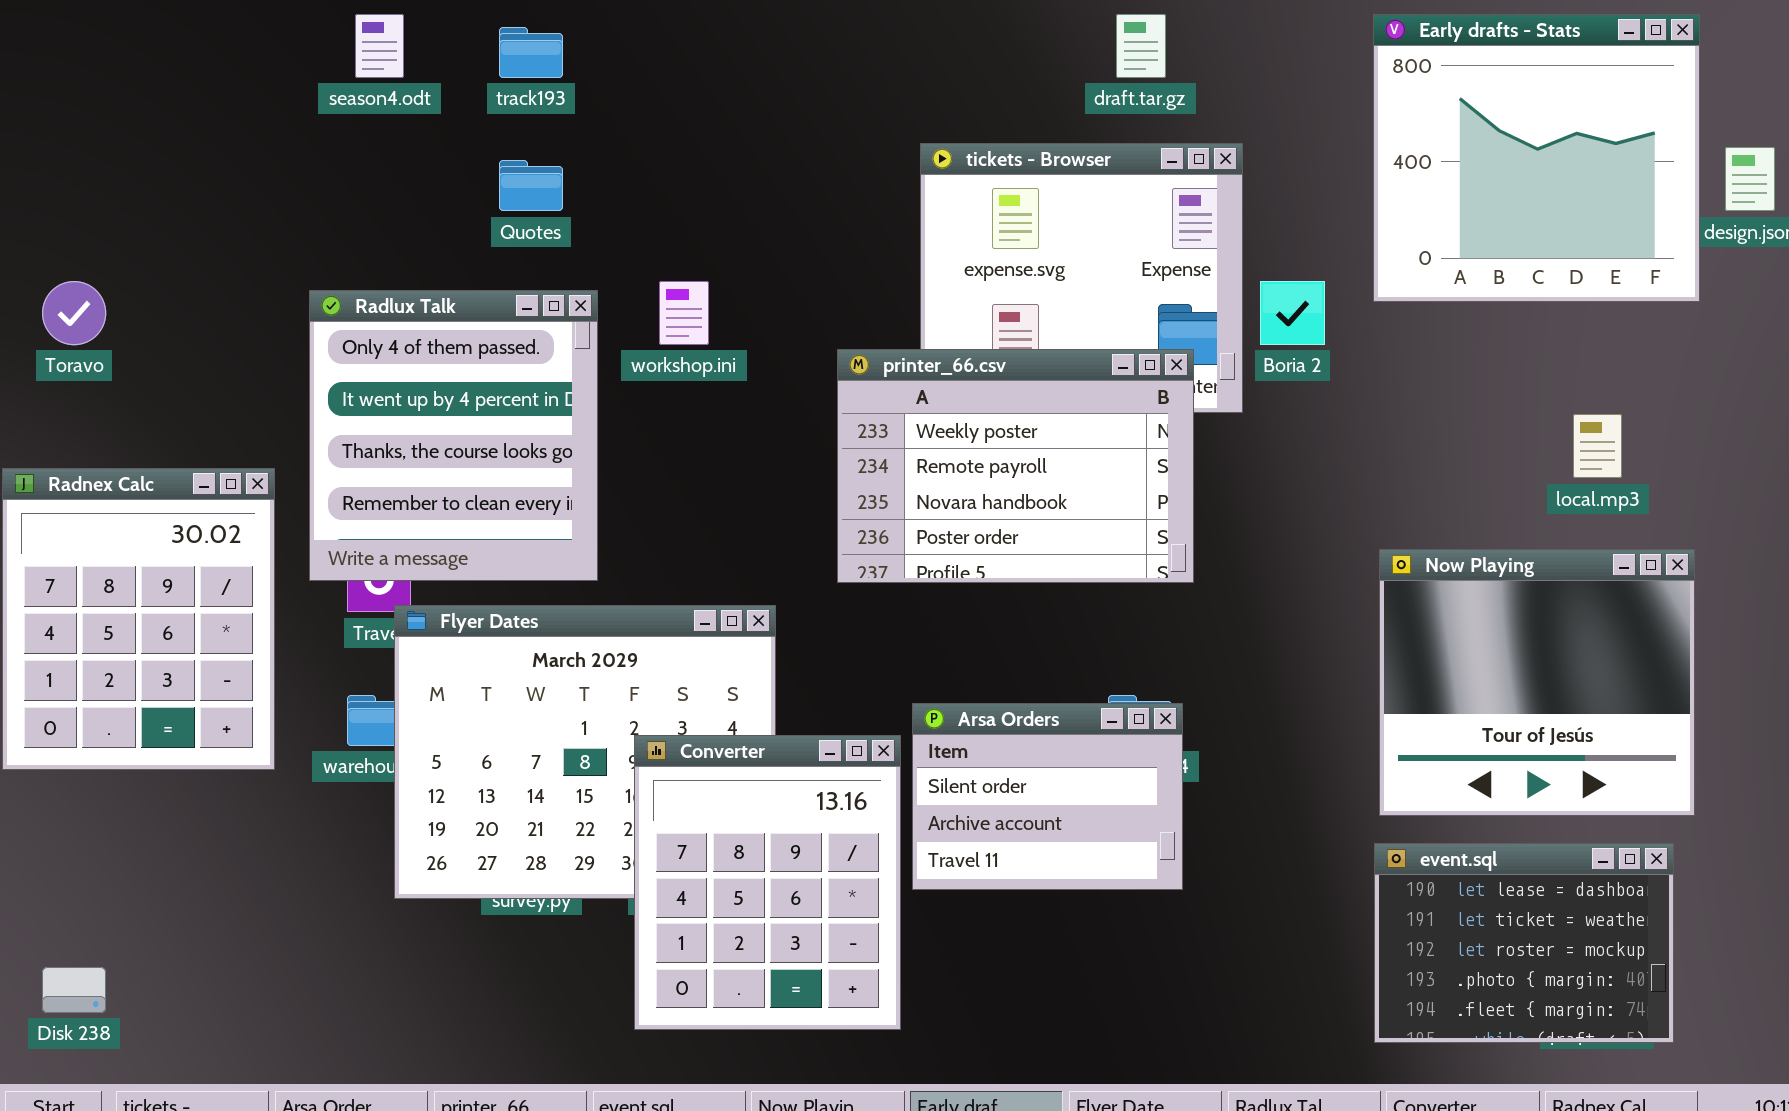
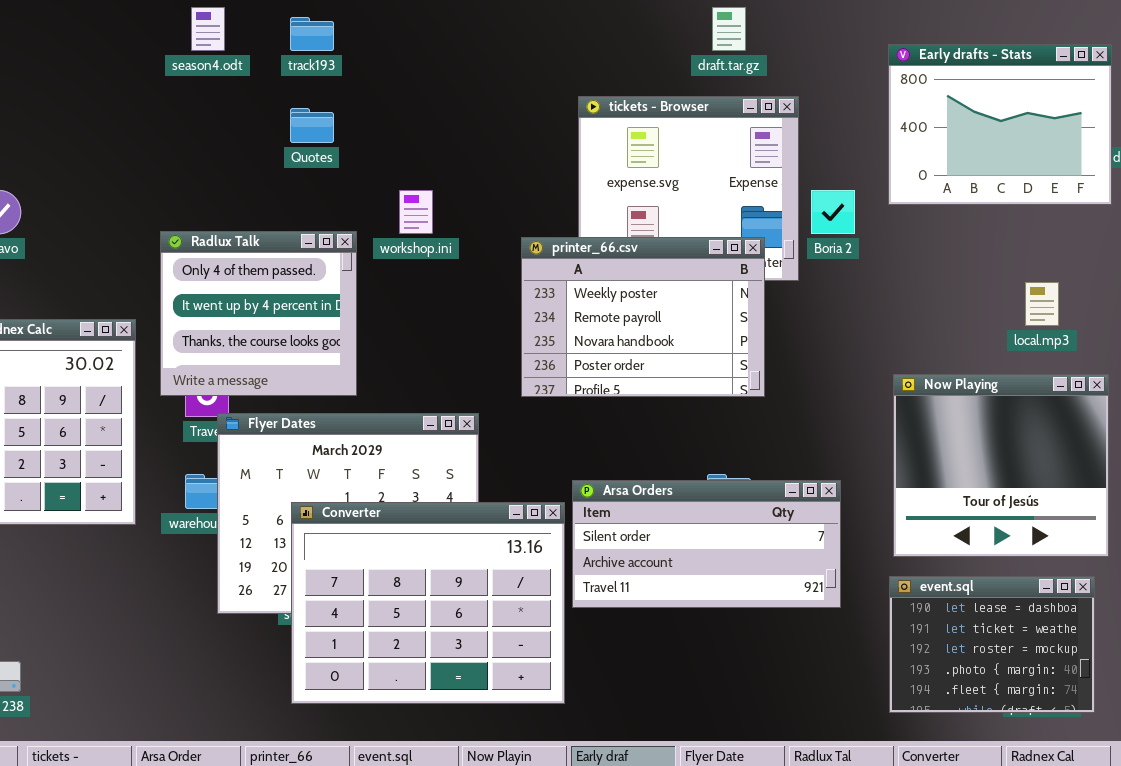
Early drafts - Stats: [1373,14,1700,302] -> [888,44,1112,205], resized
Radlux Talk: [309,290,598,581] -> [160,231,357,396], resized
Arsa Orders: [912,703,1183,890] -> [572,480,841,608], resized
Converter: [634,735,901,1030] -> [291,502,565,704], resized

